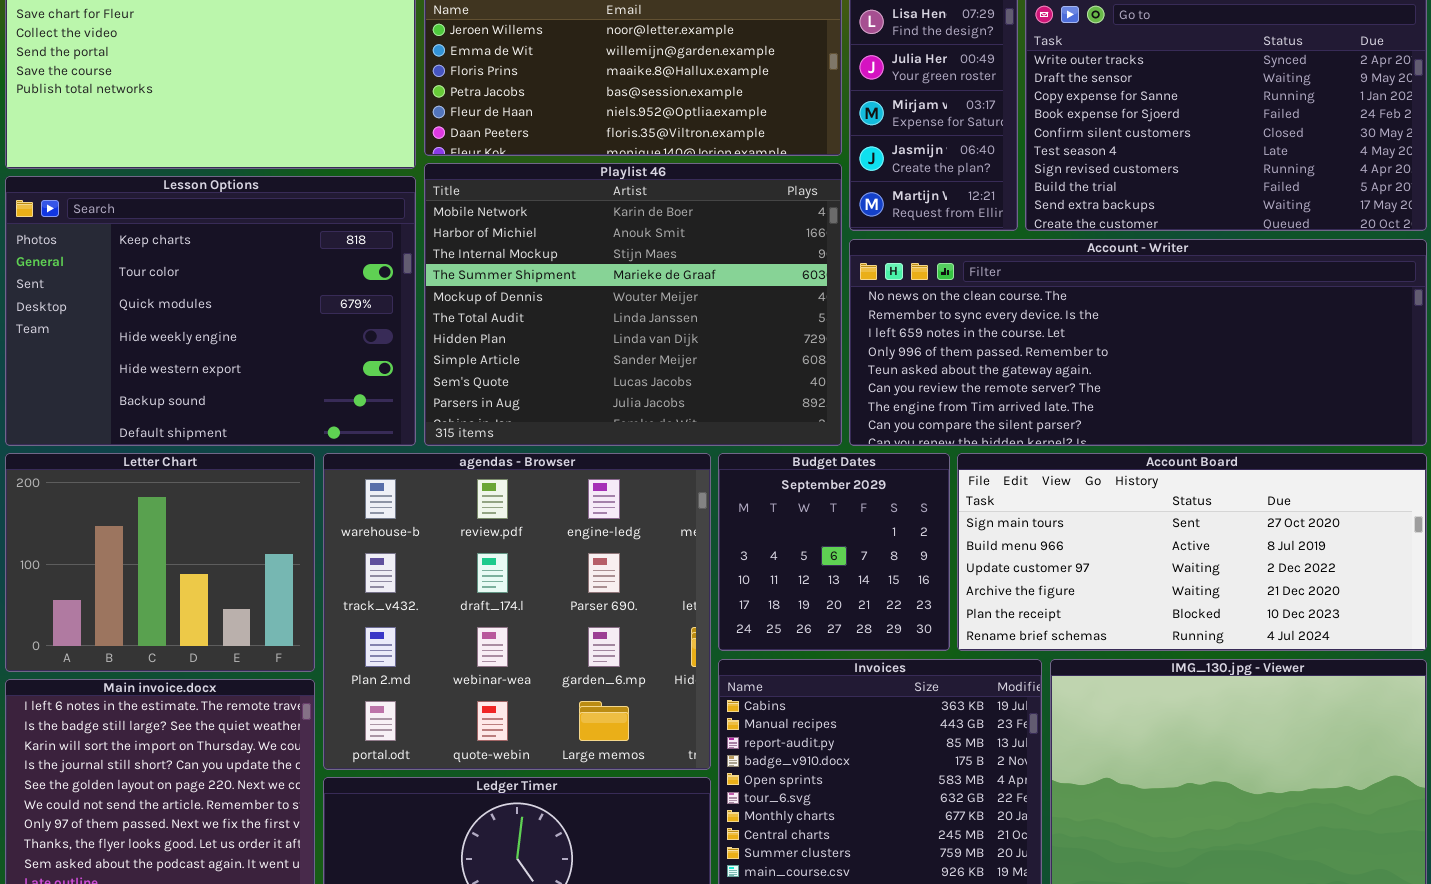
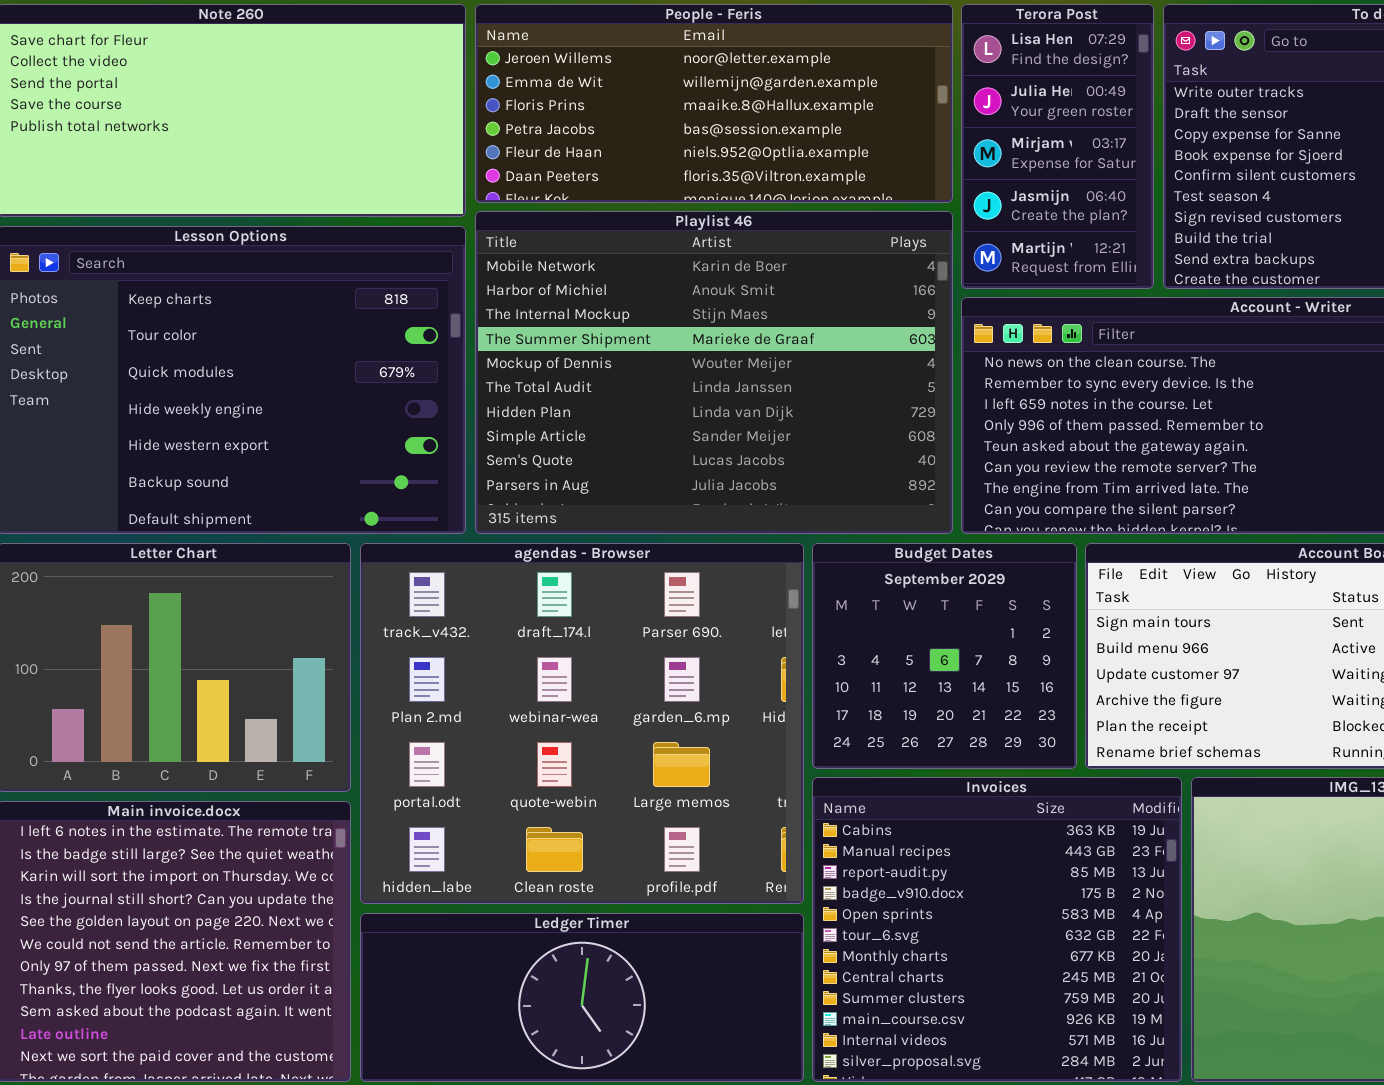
agendas - Browser: [323,453,711,770] -> [360,543,804,904], scrolled down 1 row

